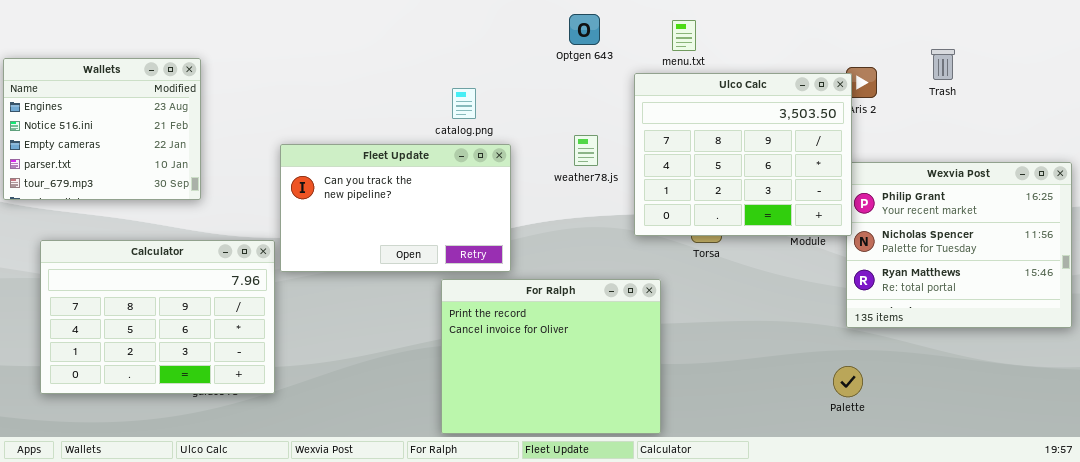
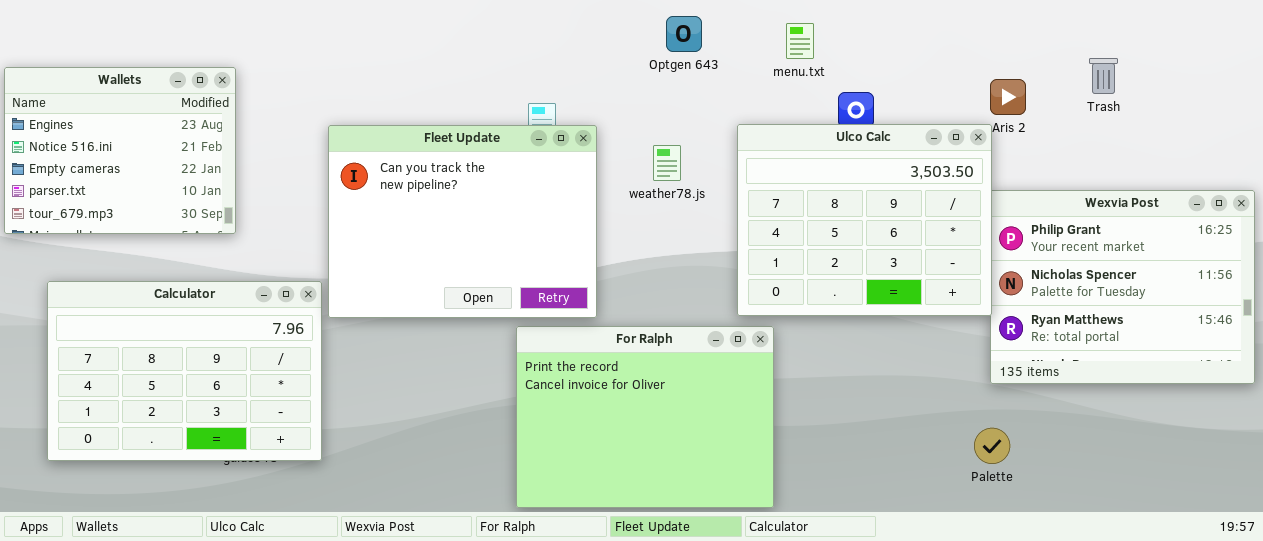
Ulco Calc: [634,73,852,236] -> [737,124,992,316], moved
weather78.js: [574,135,598,166] -> [653,145,681,181], moved
Fleet Update: [280,144,511,272] -> [328,125,597,318], resized

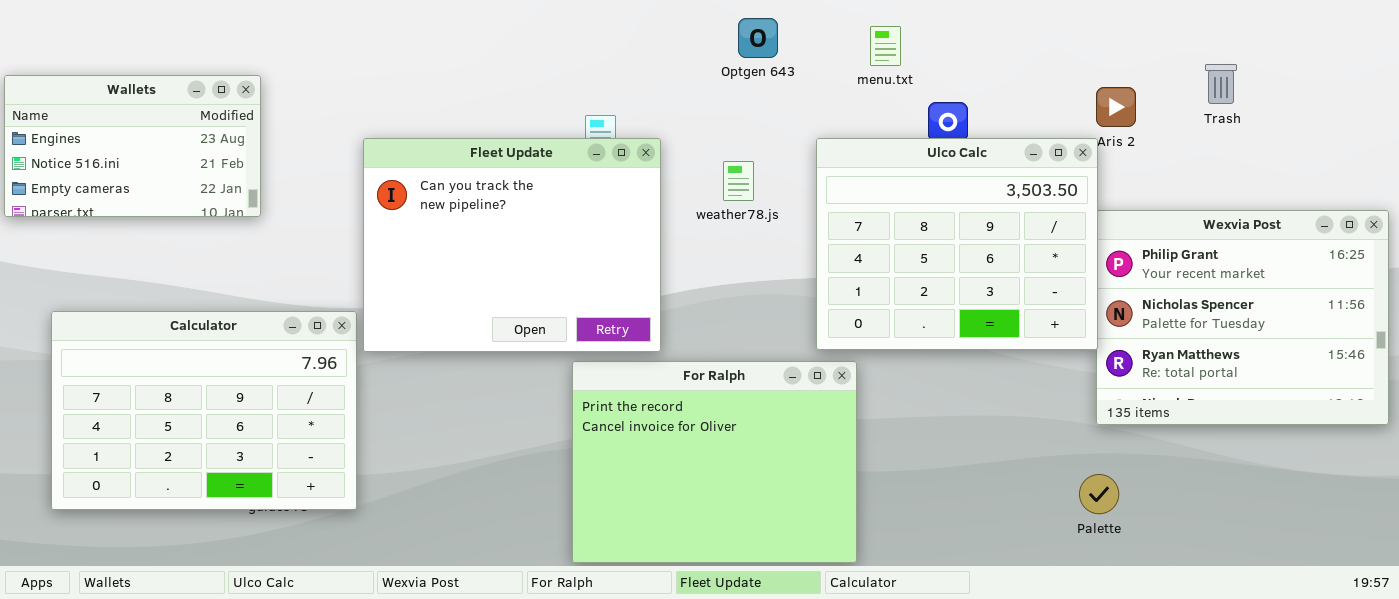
Wallets: [4,67,236,234] -> [4,75,261,217], resized

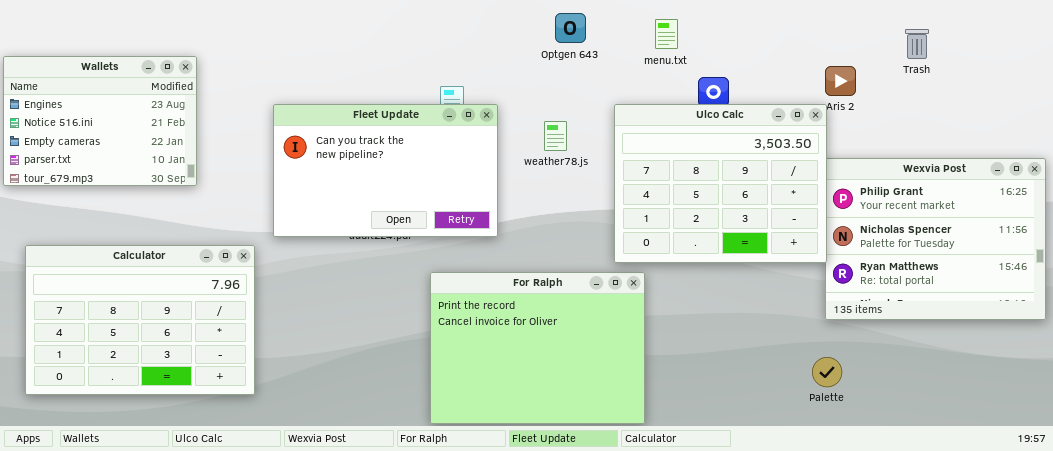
Trash: [1205,64,1237,104] -> [905,29,929,59], moved
Wallets: [4,75,261,217] -> [3,56,197,186], resized
Fleet Update: [363,138,661,352] -> [273,104,498,237], resized
Calculator: [51,311,357,510] -> [25,245,255,395], moved

